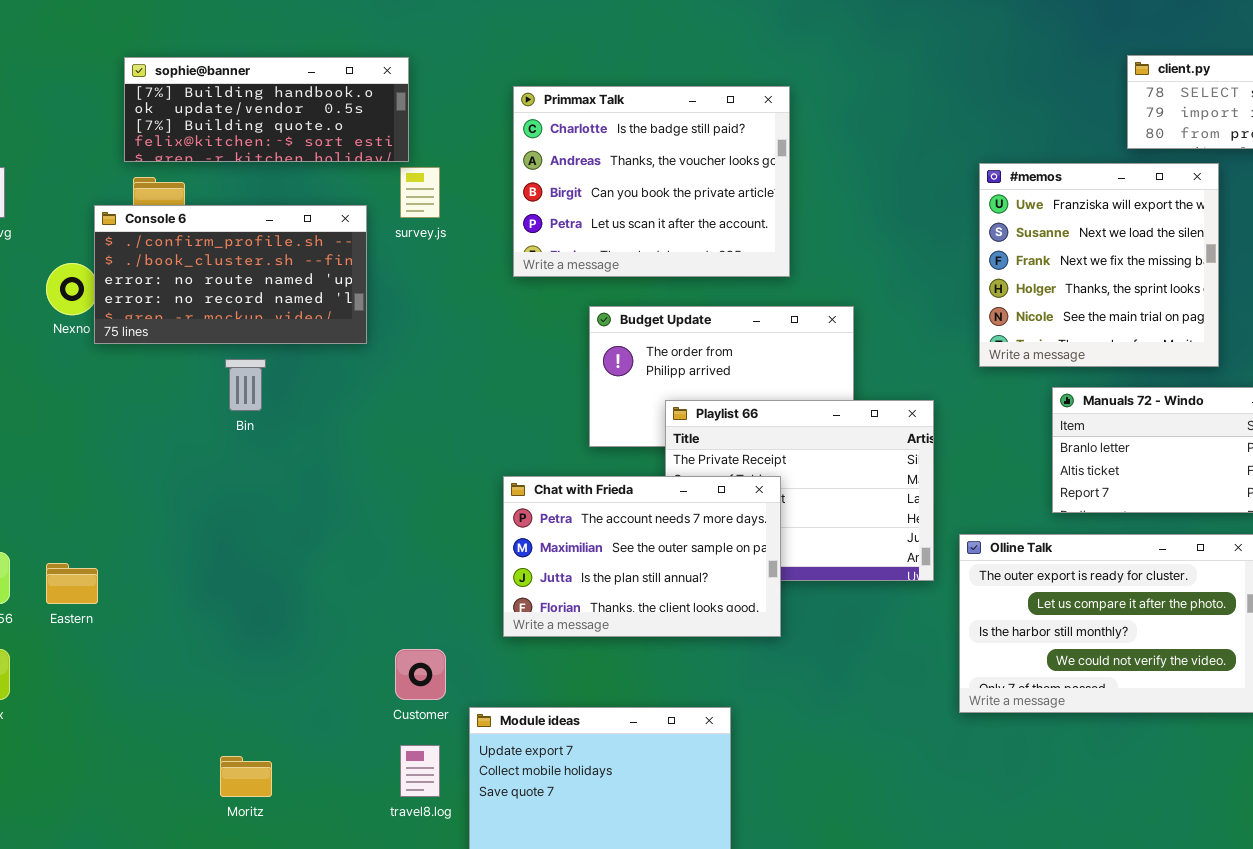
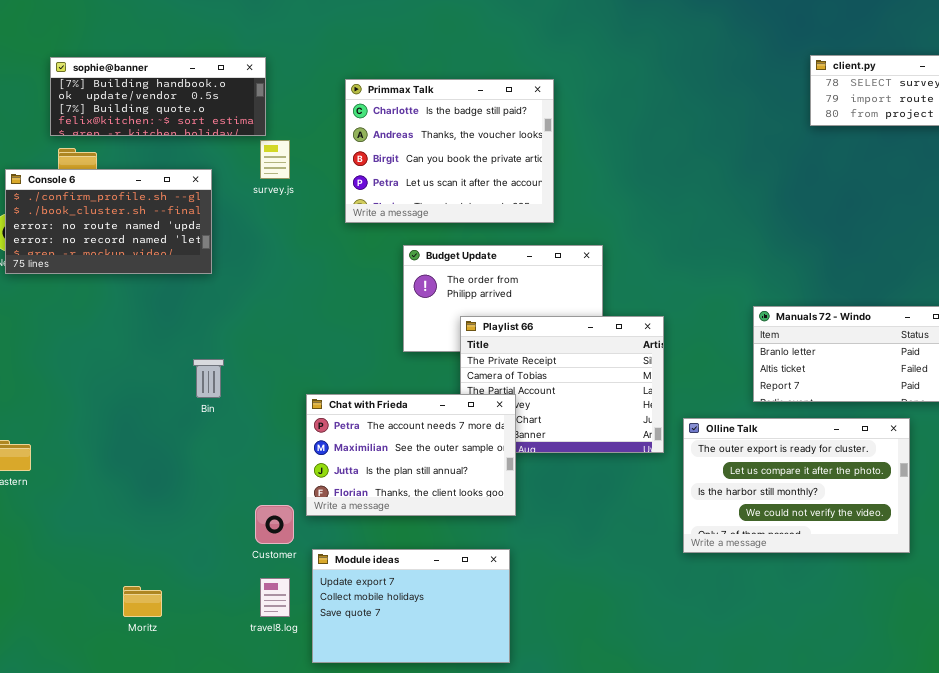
#memos: [979,163,1219,367] -> none, closed
Console 6: [94,205,367,344] -> [5,169,212,274], moved
Bin: [225,359,266,411] -> [193,359,224,398], moved
Chat with Frieda: [503,476,781,637] -> [306,394,516,516], moved

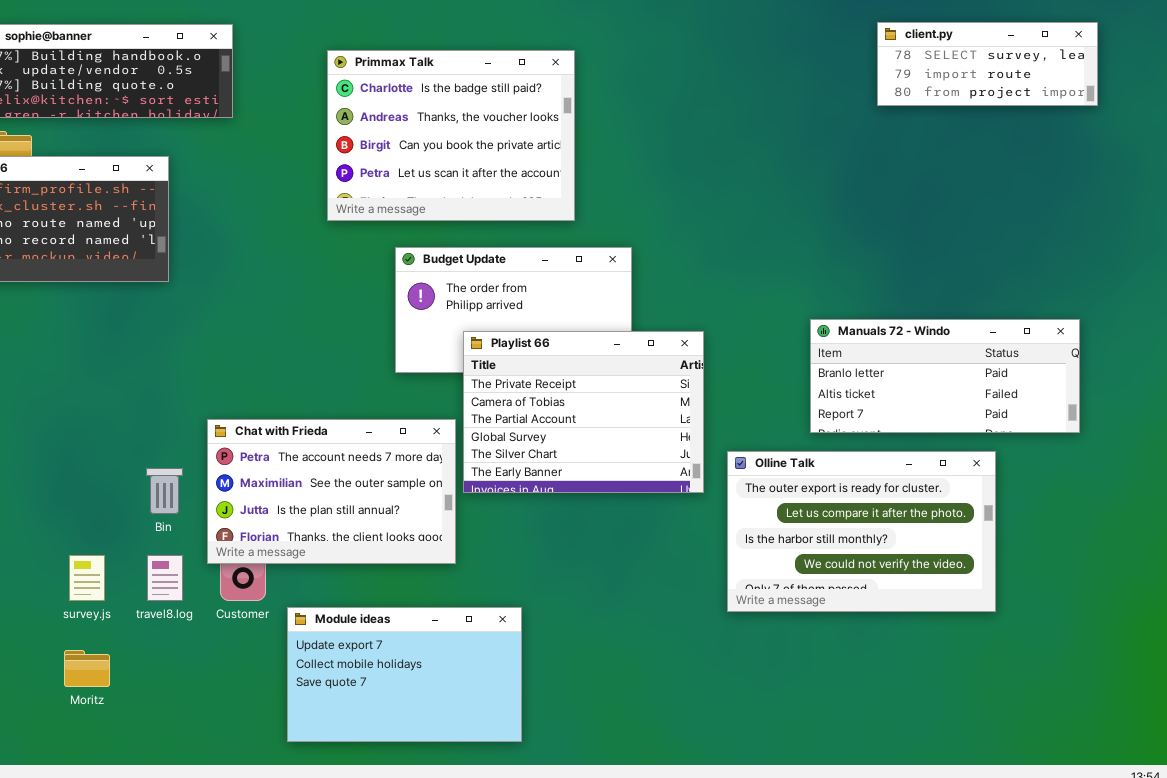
survey.js: [260,140,290,179] -> [69,555,105,601], moved
Bin: [193,359,224,398] -> [146,468,183,514], moved
Chat with Frieda: [306,394,516,516] -> [207,419,456,564], moved
travel8.log: [260,578,290,617] -> [147,555,183,601], moved

